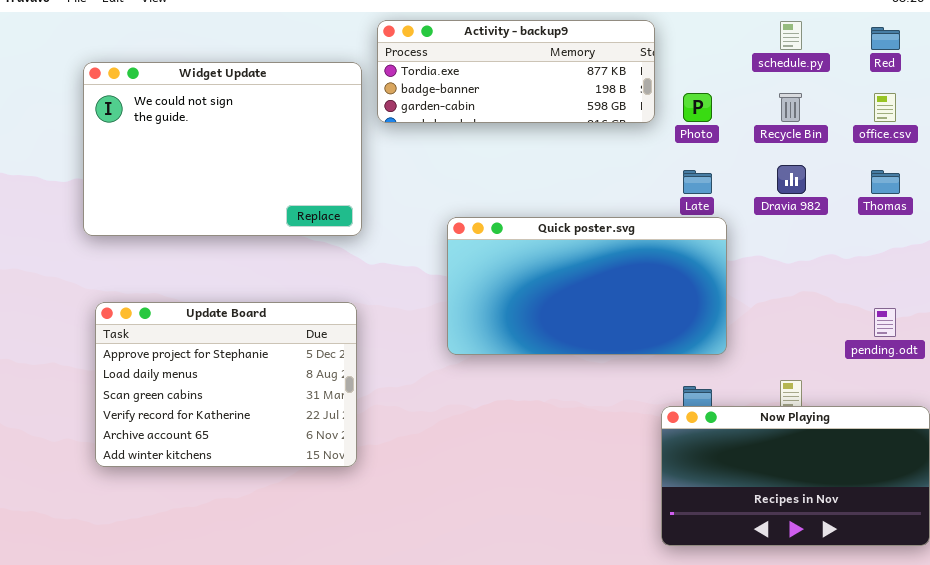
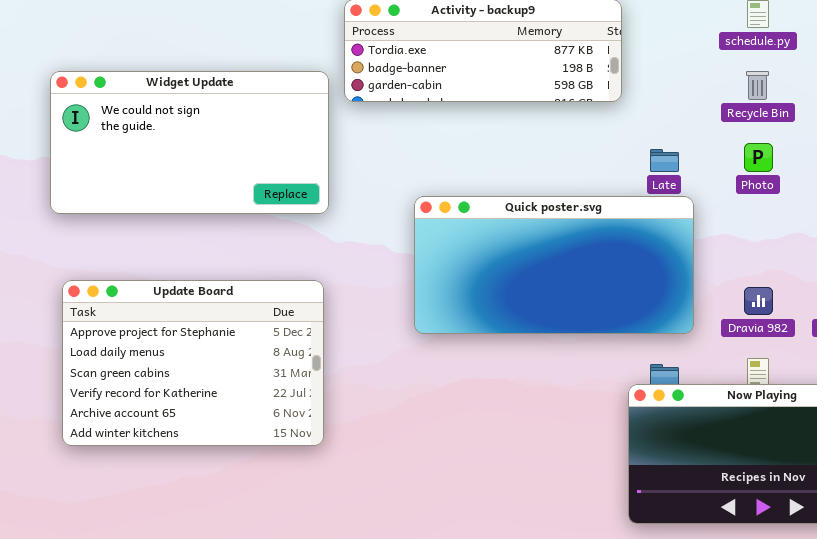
Widget Update: [83,62,362,236] -> [50,71,329,214], resized
Photo: [683,93,712,122] -> [744,143,773,172], moved
Dravia 982: [777,165,806,194] -> [744,287,773,315], moved

